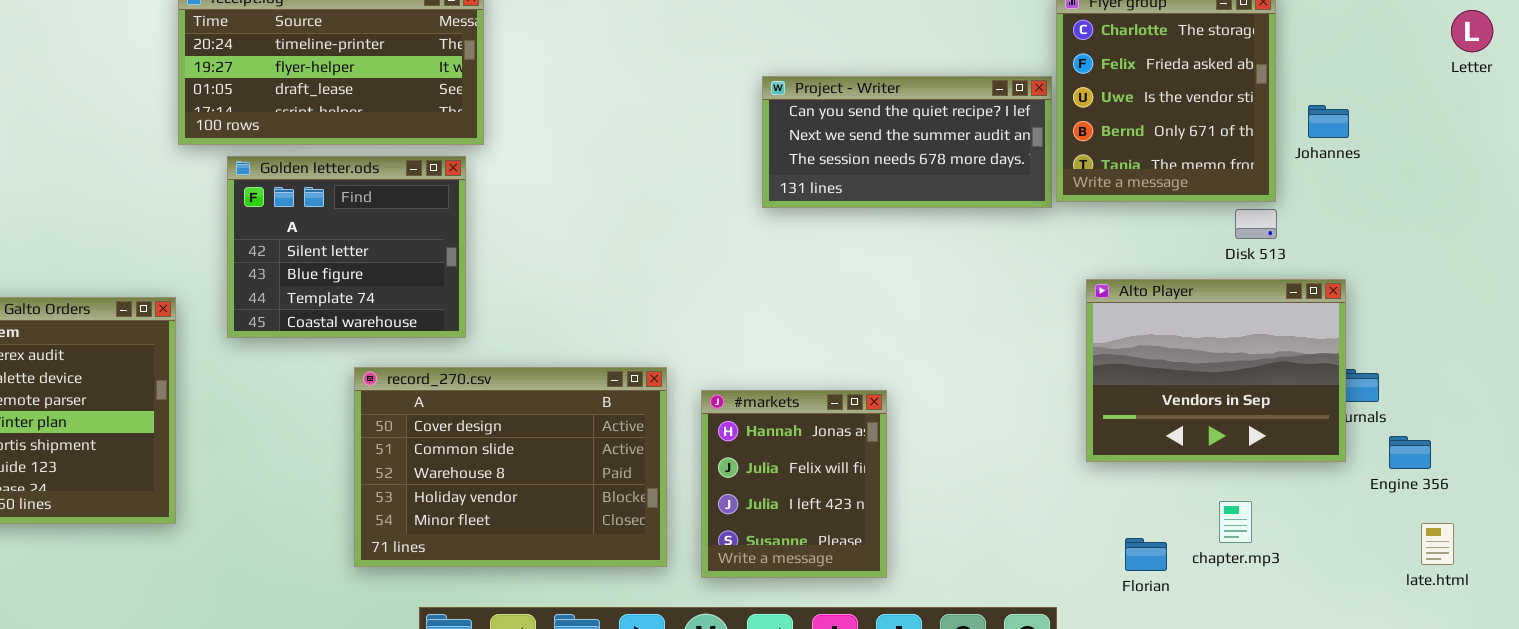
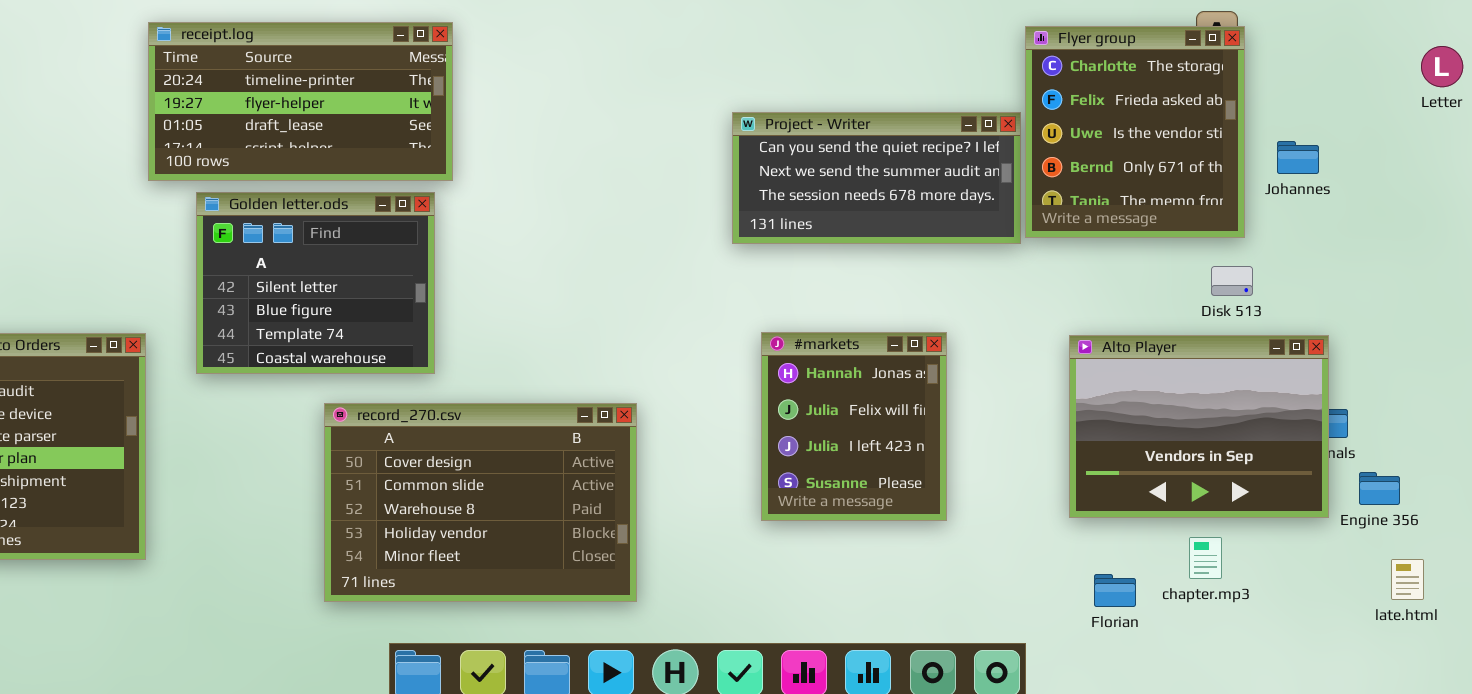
Disk 513: [1235,209,1277,239] -> [1211,266,1253,296], moved
Alto Player: [1086,279,1346,462] -> [1069,335,1329,518], moved
#markets: [701,390,887,578] -> [761,332,947,521], moved

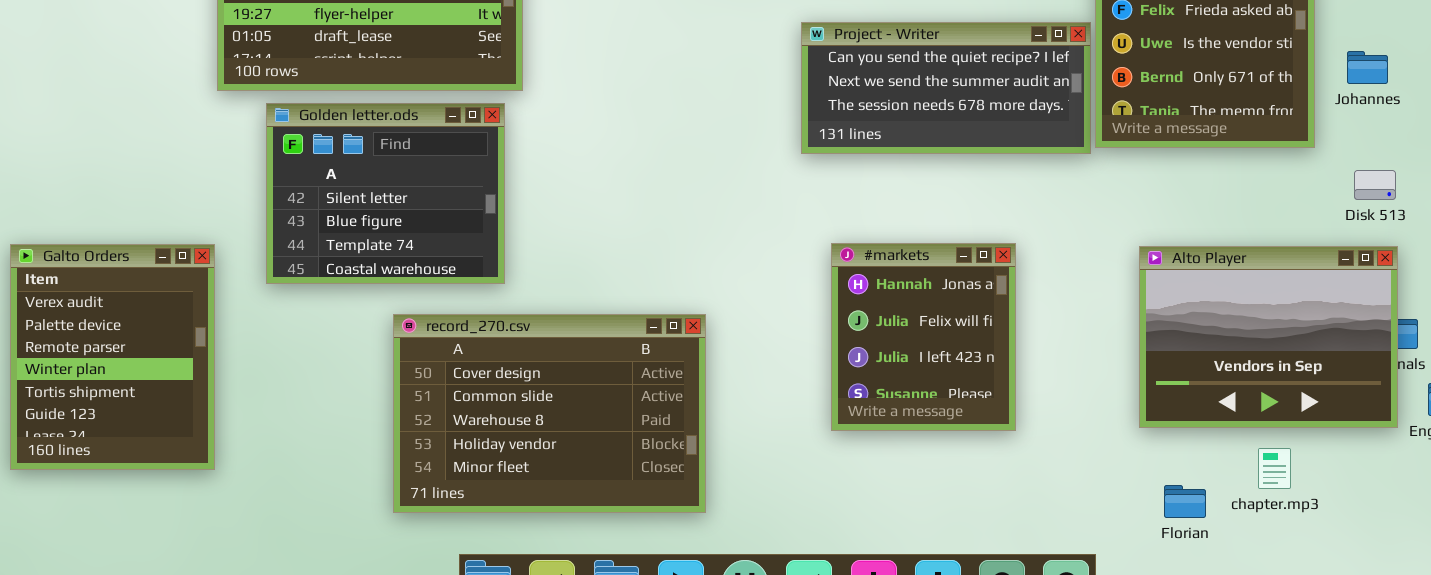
Disk 513: [1211,266,1253,296] -> [1354,170,1396,200], moved

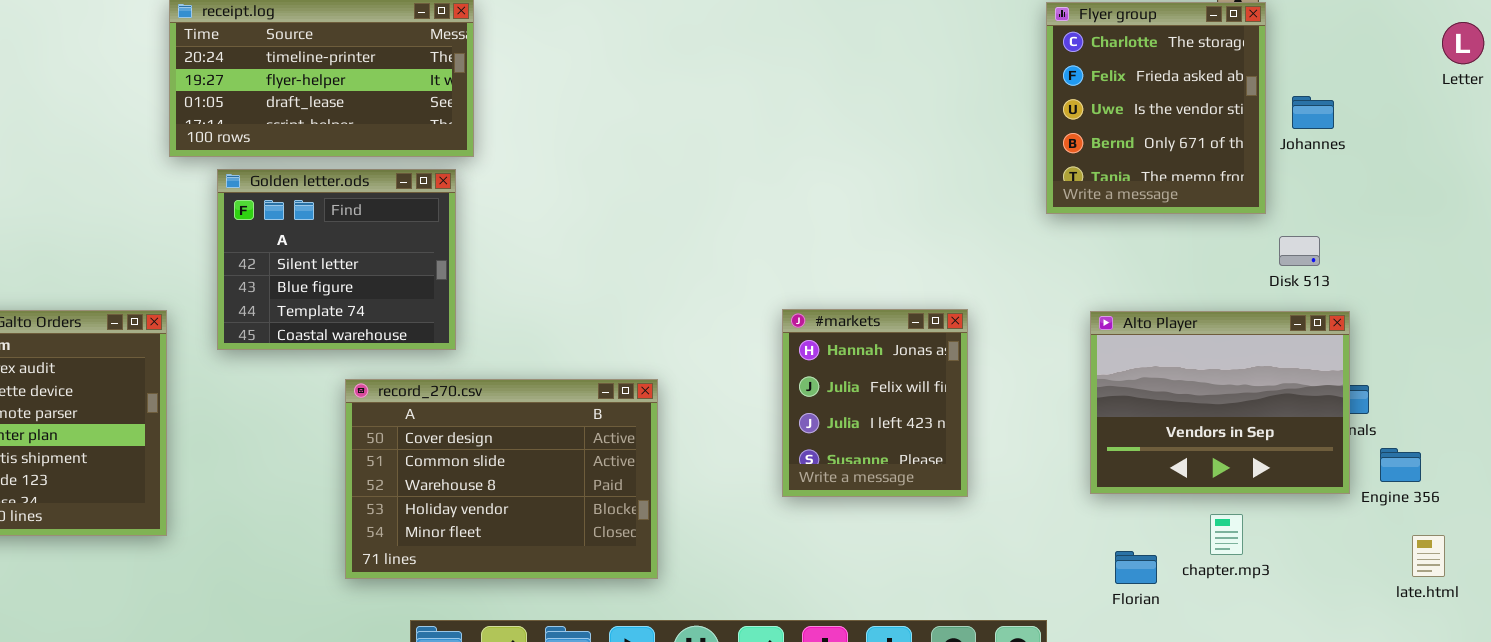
Project - Writer: [801,22,1091,154] -> none, closed
Johannes: [1347,51,1388,84] -> [1292,96,1334,129], moved
Disk 513: [1354,170,1396,200] -> [1279,236,1320,266], moved

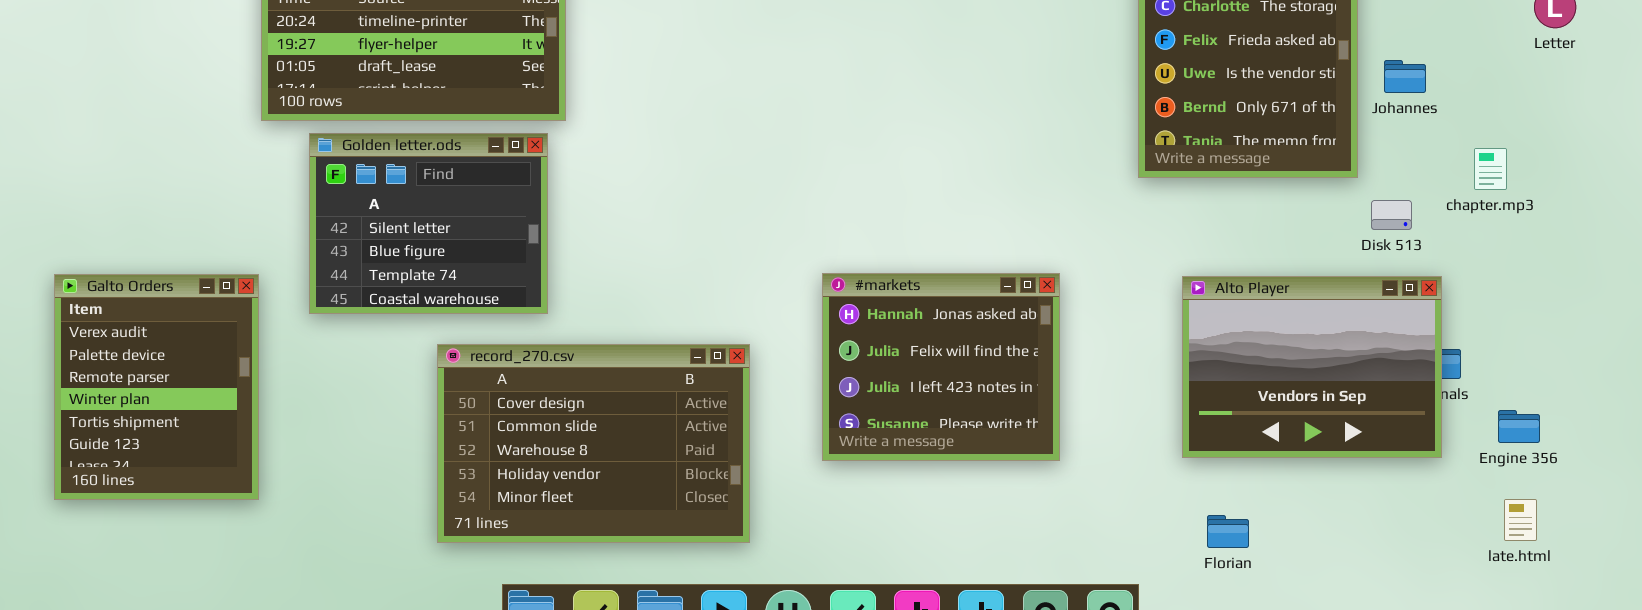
#markets: [782,309,968,497] -> [822,273,1060,461], resized
Engine 356: [1380,448,1421,482] -> [1498,410,1540,443], moved
chapter.mp3: [1210,514,1243,555] -> [1474,148,1507,190], moved

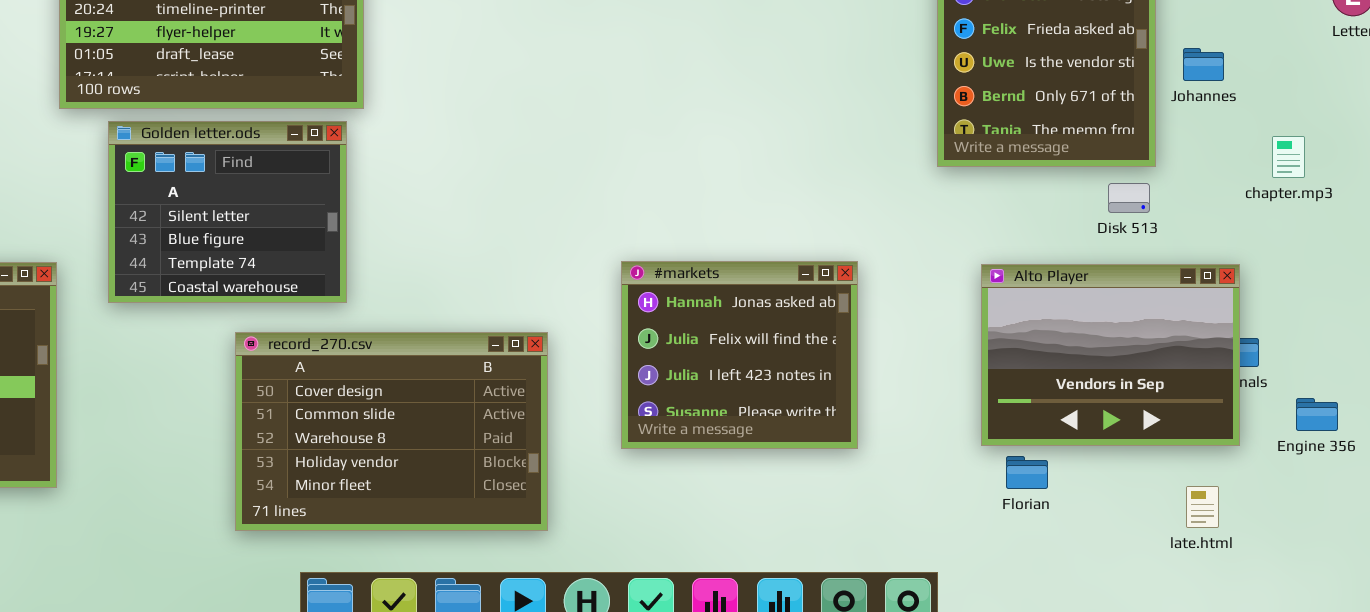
Disk 513: [1371,200,1412,230] -> [1108,183,1150,213], moved
late.html: [1504,499,1537,541] -> [1186,486,1219,528], moved
Florian: [1207,515,1249,548] -> [1006,456,1048,489], moved

